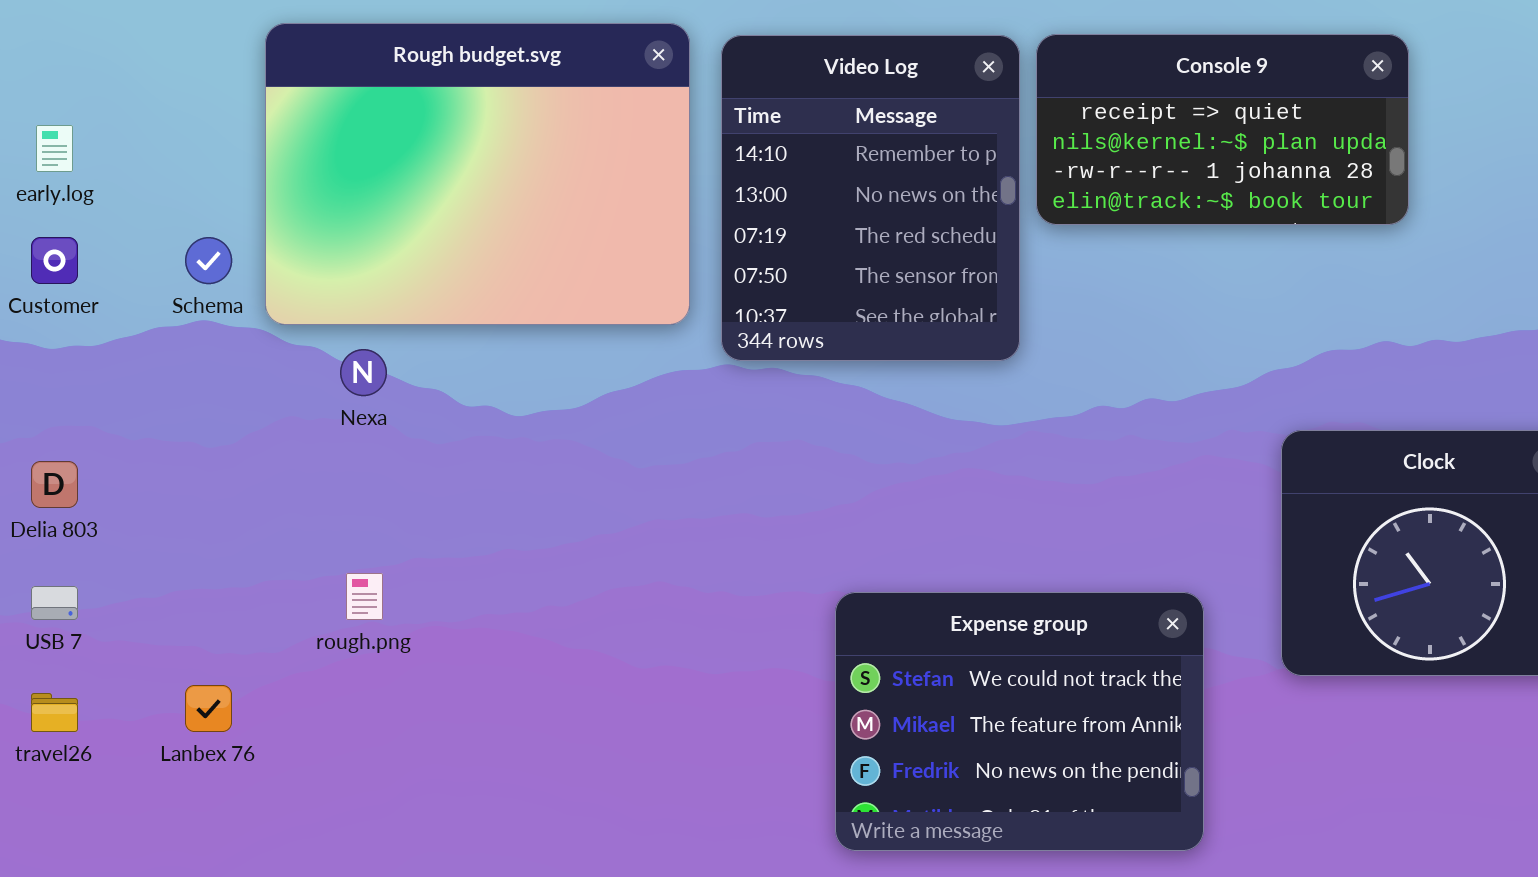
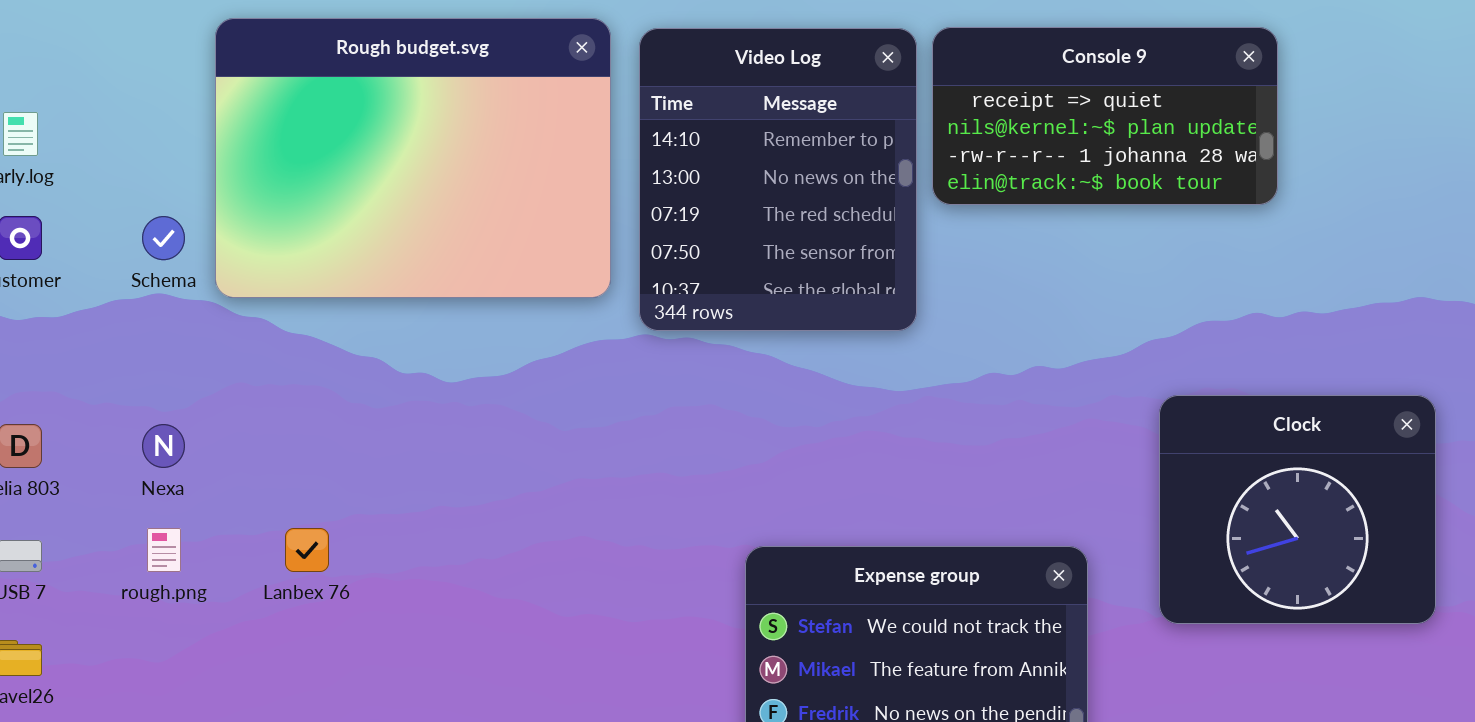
Nexa: [340,349,387,396] -> [142,424,185,468], moved
rough.png: [346,573,383,620] -> [147,528,181,572], moved
Lanbex 76: [185,685,232,732] -> [285,528,329,572], moved

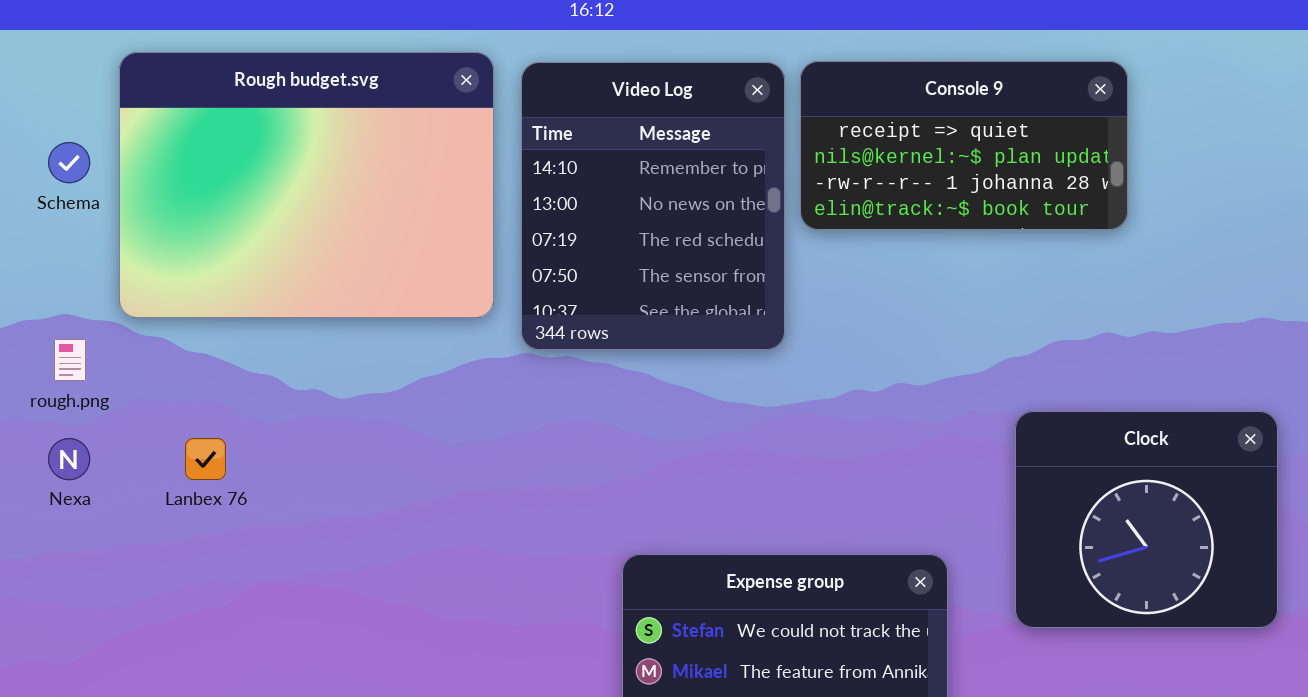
Schema: [142,216,185,260] -> [48,142,90,183], moved
rough.png: [147,528,181,572] -> [54,339,86,381], moved
Lanbex 76: [285,528,329,572] -> [185,438,226,480], moved

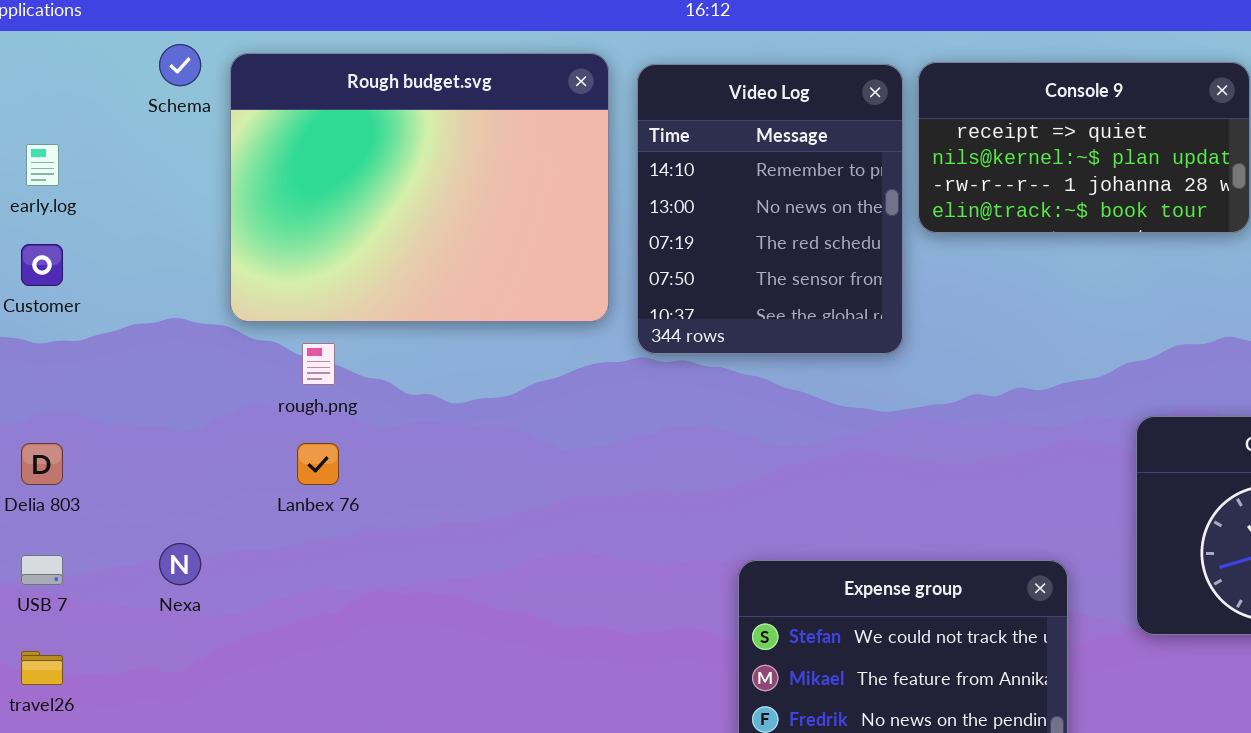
Schema: [48,142,90,183] -> [159,44,201,86], moved
rough.png: [54,339,86,381] -> [302,343,335,385], moved
Nexa: [48,438,90,480] -> [159,543,201,585], moved

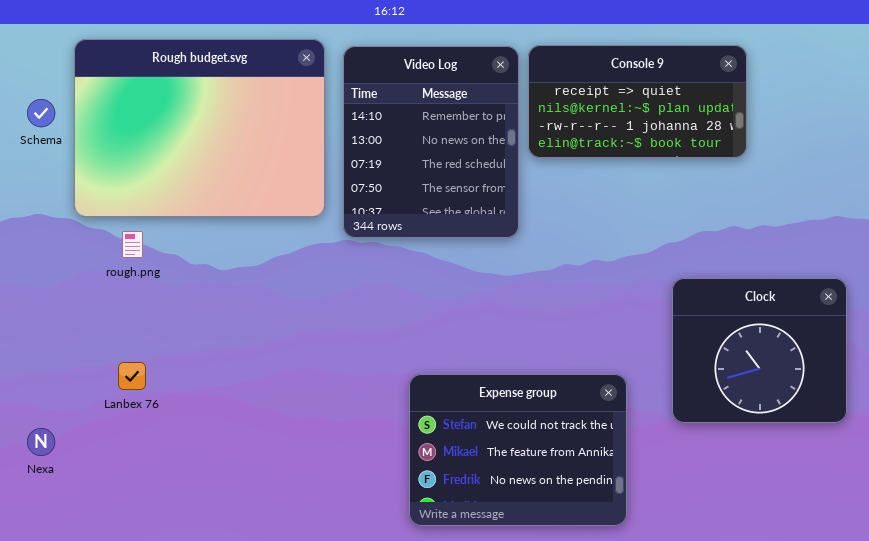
Schema: [159,44,201,86] -> [27,99,55,127], moved
Lanbex 76: [297,443,339,485] -> [118,362,146,390], moved
Nexa: [159,543,201,585] -> [27,428,55,456], moved

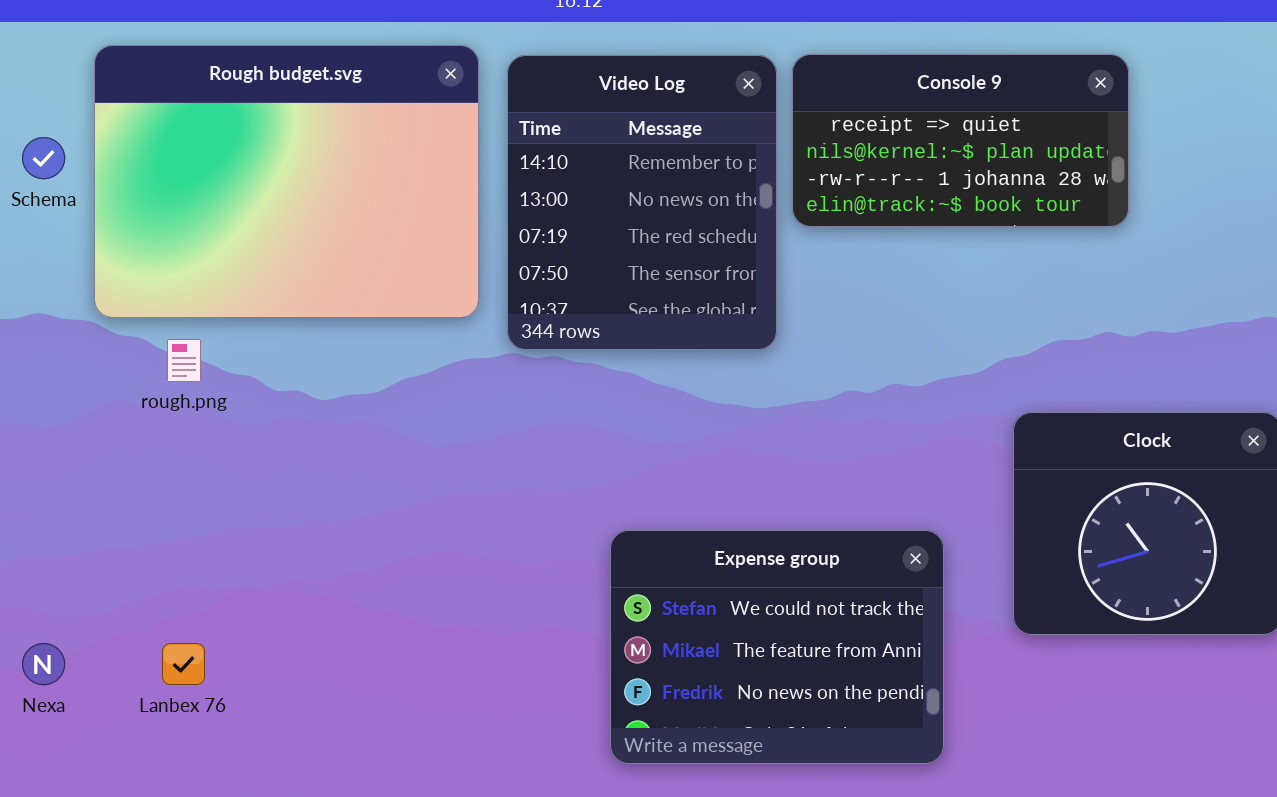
Lanbex 76: [118,362,146,390] -> [162,643,205,685], moved
Expense group: [409,374,627,526] -> [610,530,944,764], moved

